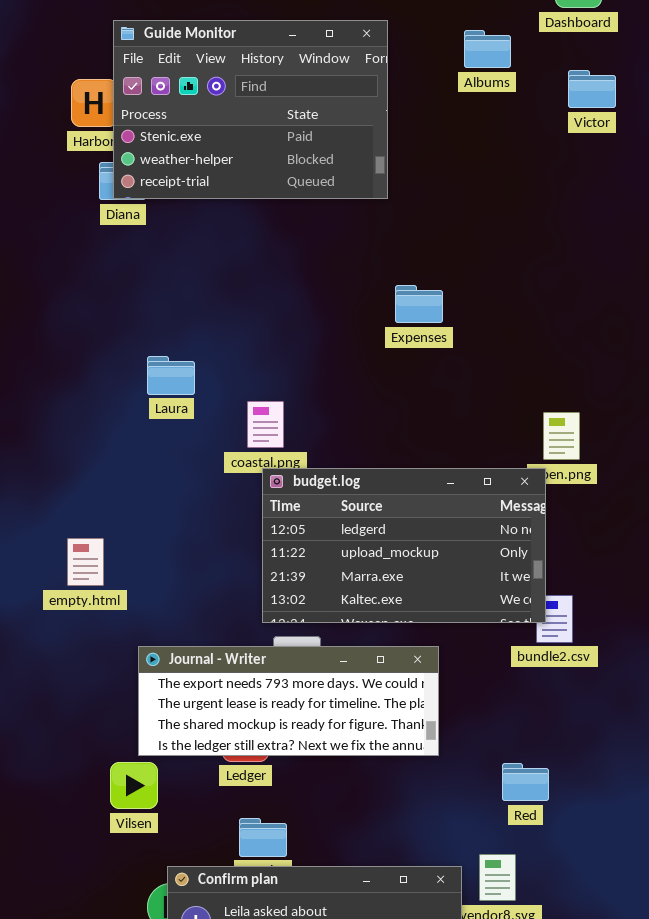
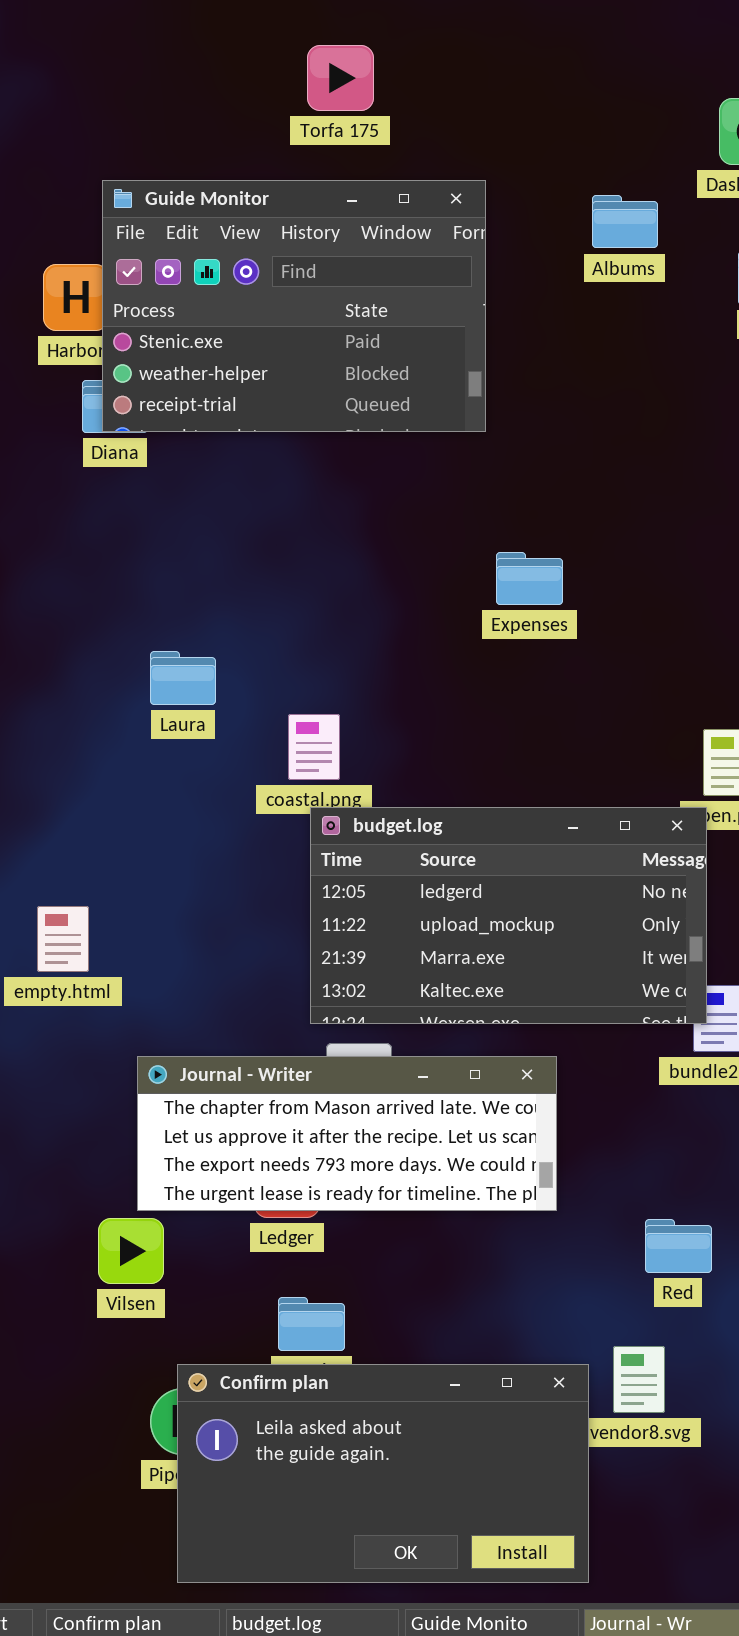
Journal - Writer: [138,646,439,756] -> [137,1056,557,1211], scrolled up 2 rows

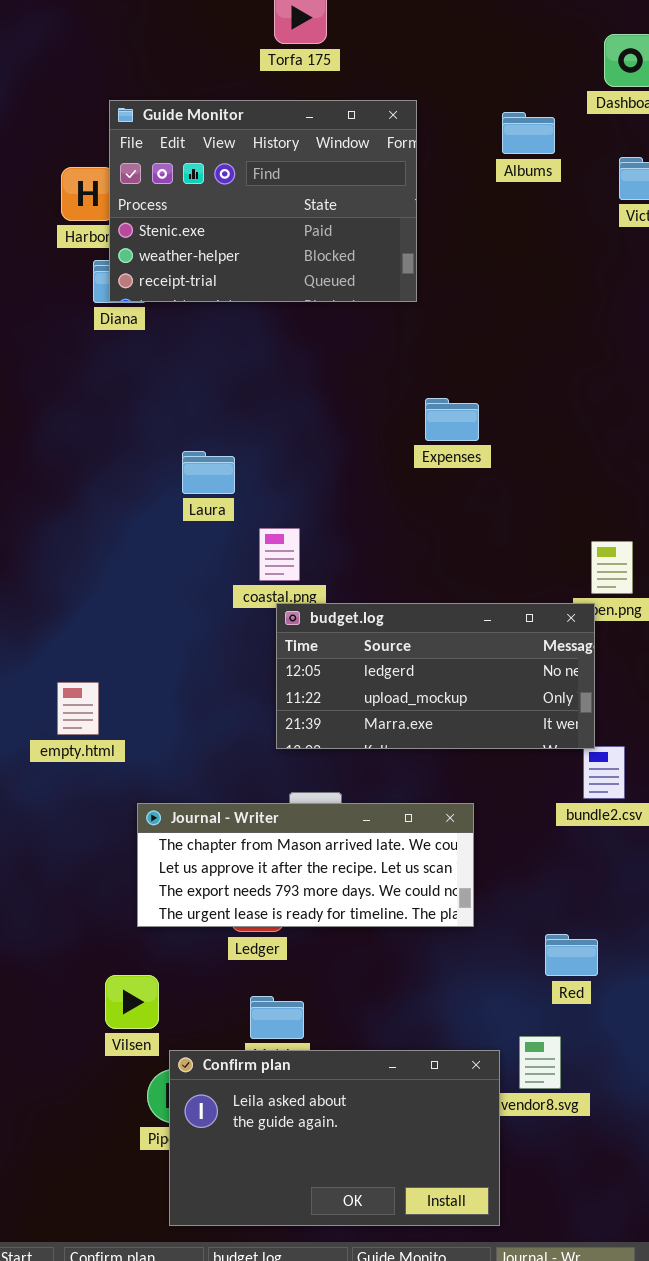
Laura: [150,651,216,705] -> [182,451,235,494], moved
budget.log: [310,807,707,1024] -> [276,603,595,749], resized
Vilsen: [98,1218,164,1284] -> [105,975,159,1029], moved

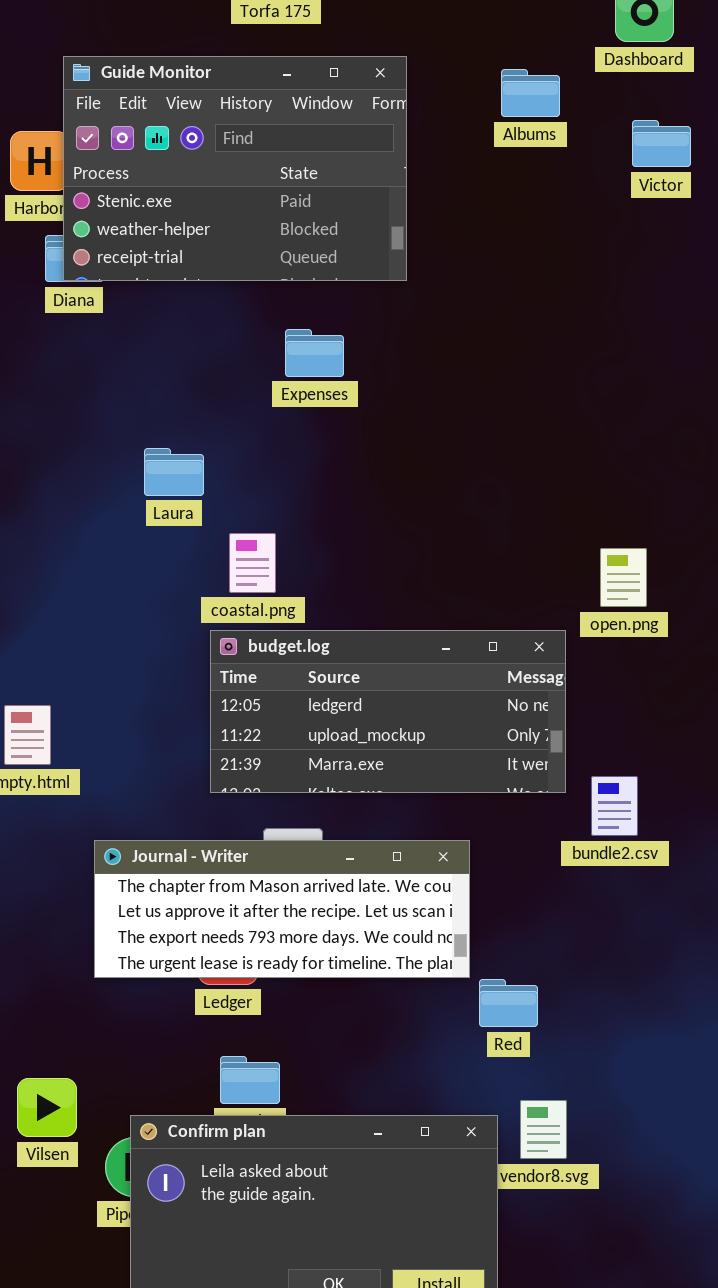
Expenses: [425,398,479,441] -> [285,329,344,377], moved
budget.log: [276,603,595,749] -> [210,630,566,793], moved
Red: [545,934,598,976] -> [479,979,538,1027], moved
Vilsen: [105,975,159,1029] -> [17,1078,77,1137], moved

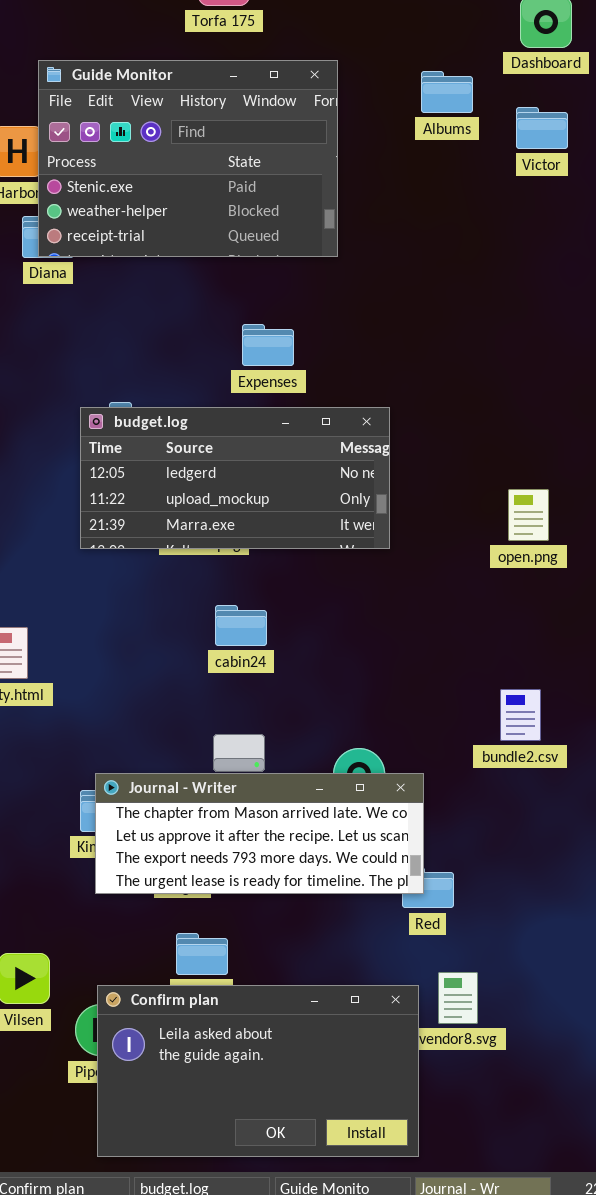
Victor: [632,120,691,167] -> [516,107,568,149], moved
Expenses: [285,329,344,377] -> [242,324,294,366], moved
budget.log: [210,630,566,793] -> [80,407,390,549], moved
Journal - Writer: [94,840,470,978] -> [95,773,424,894], moved

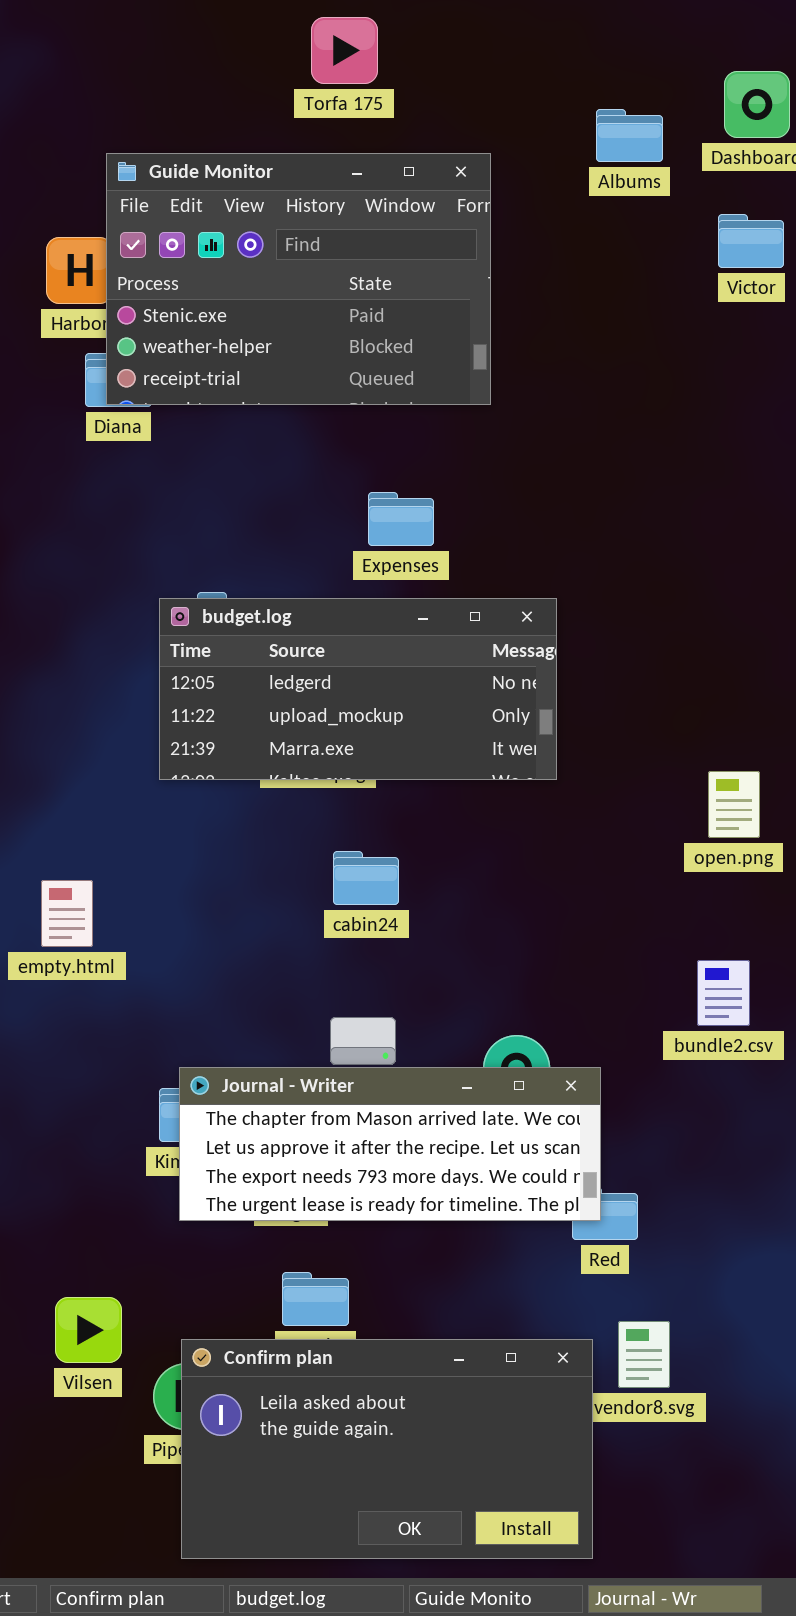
Albums: [421,71,473,113] -> [596,109,663,162], moved
open.png: [508,489,549,541] -> [708,771,760,838], moved

